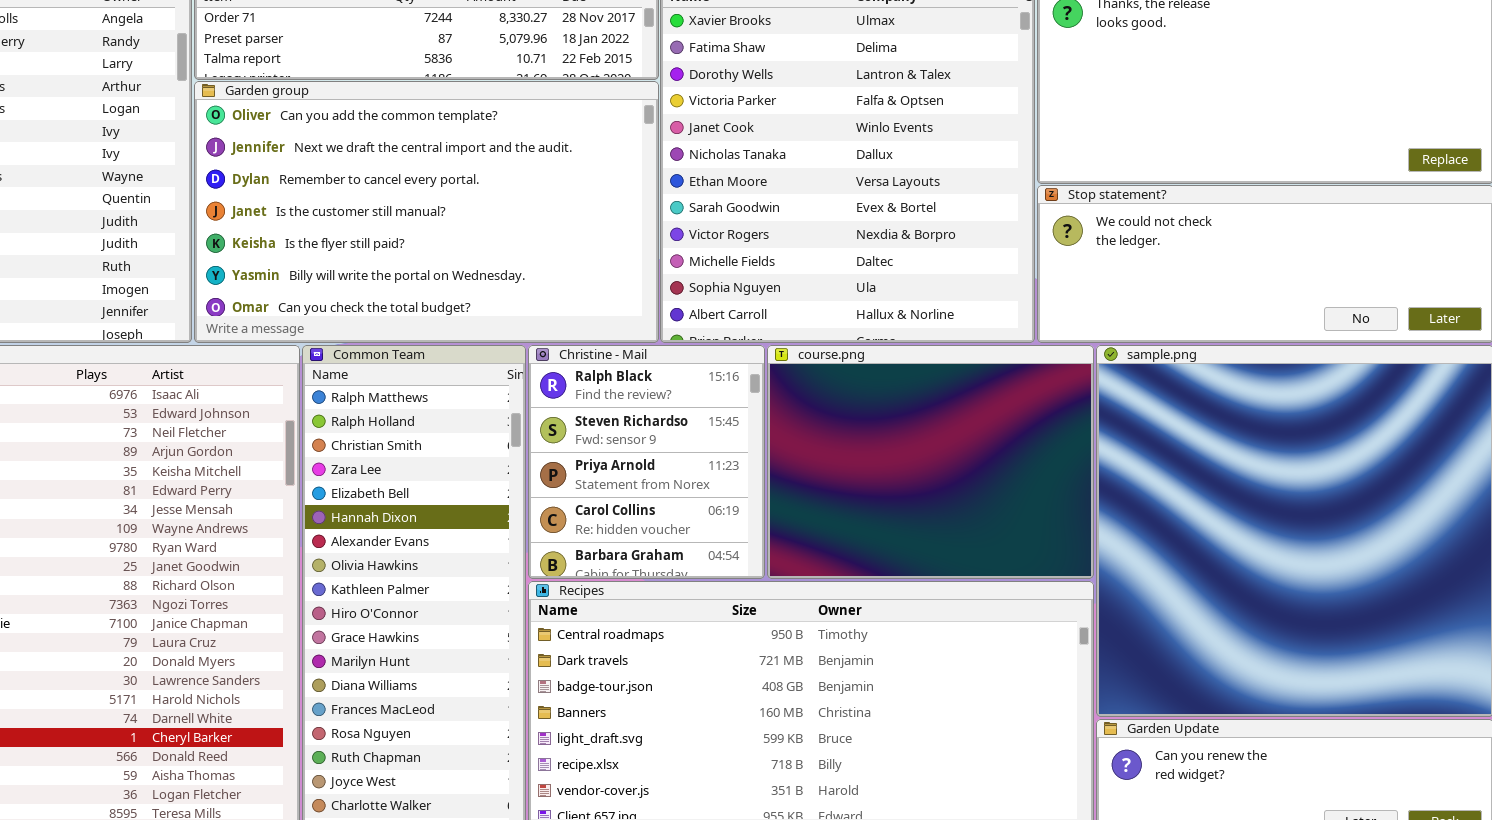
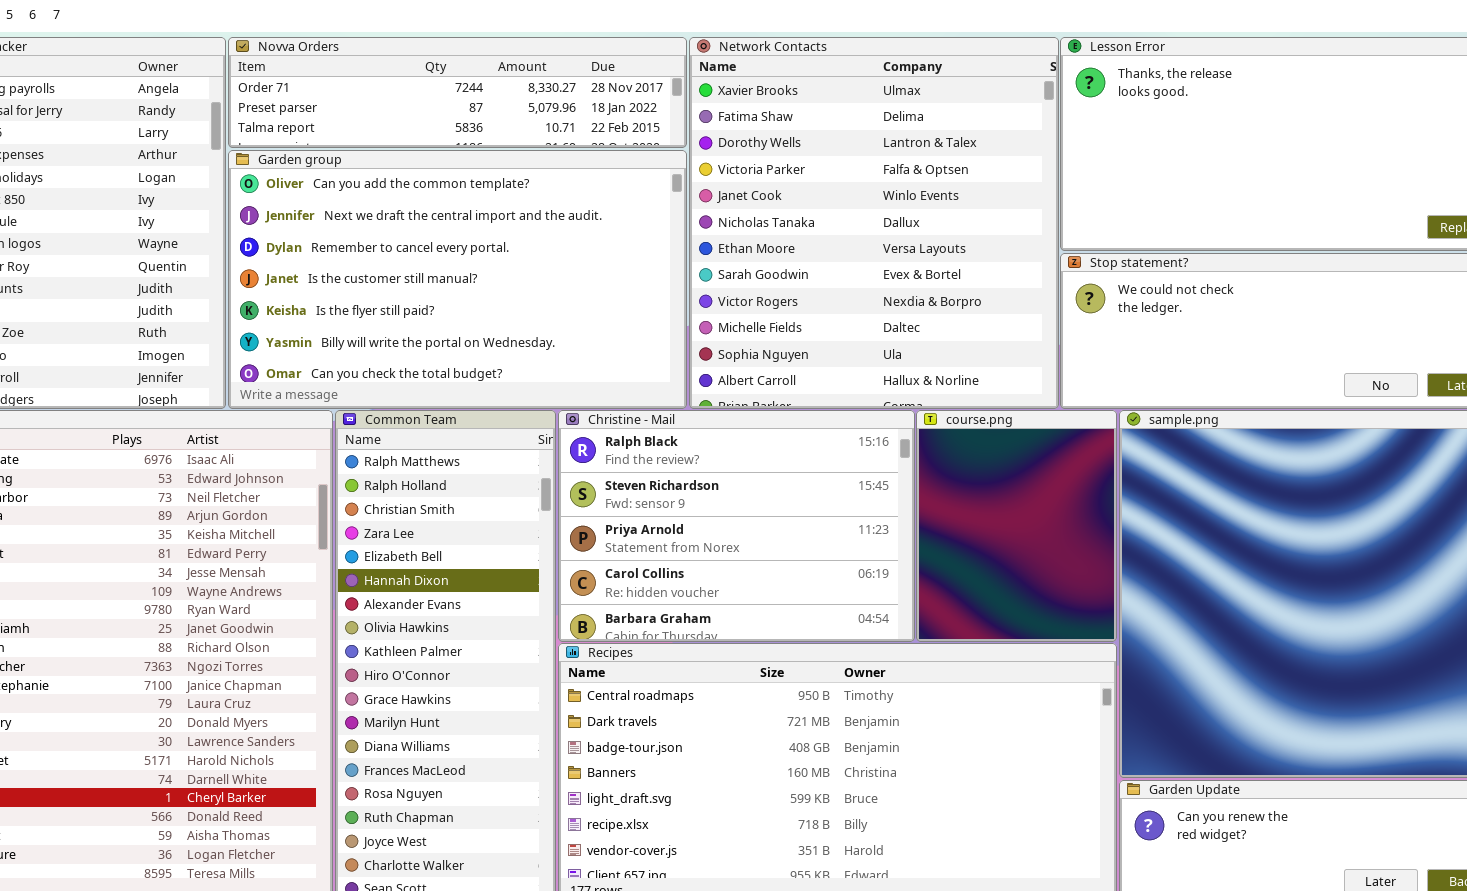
Christine - Mail: [528,345,765,579] -> [558,410,915,642], resized
course.png: [767,345,1094,579] -> [916,410,1117,642], resized

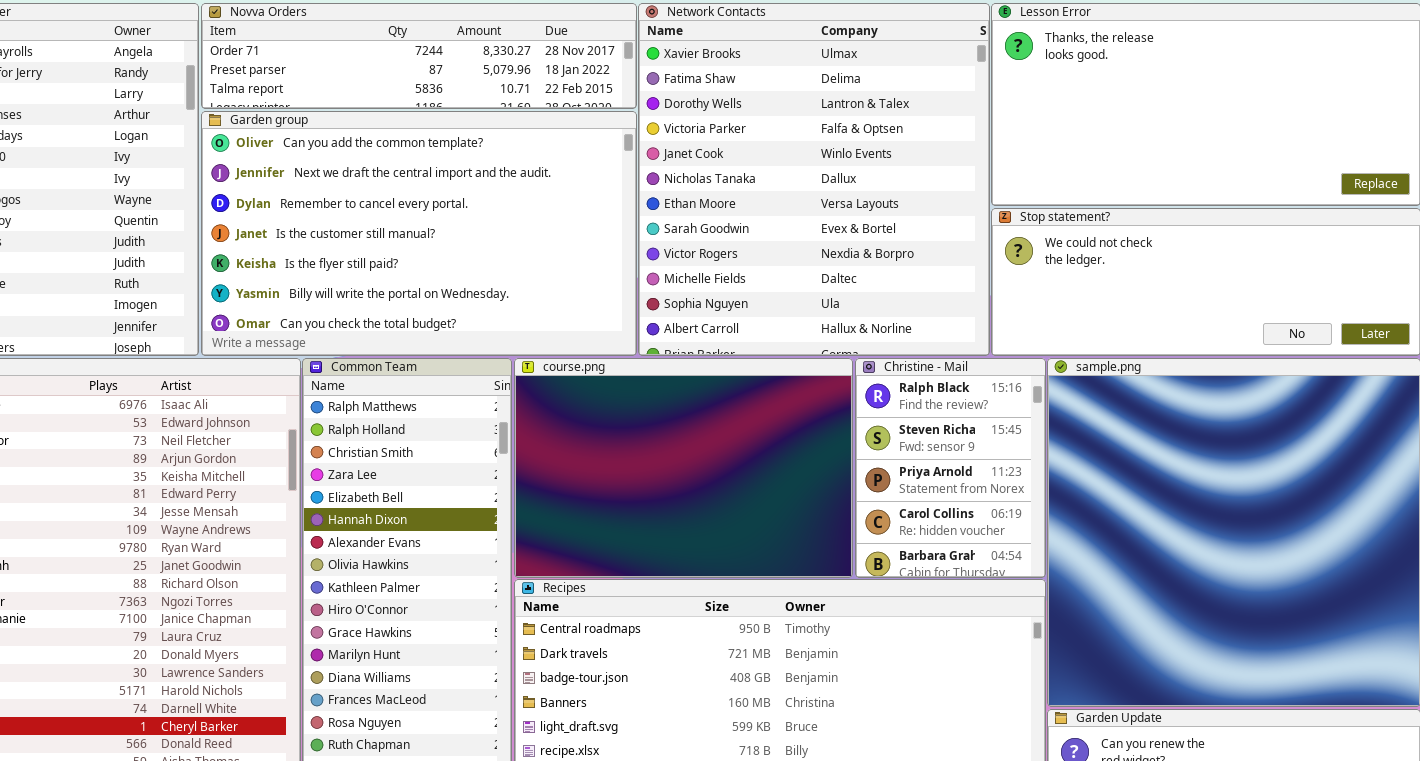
Christine - Mail: [558,410,915,642] -> [855,358,1046,578], moved, resized
course.png: [916,410,1117,642] -> [514,358,853,578], moved, resized

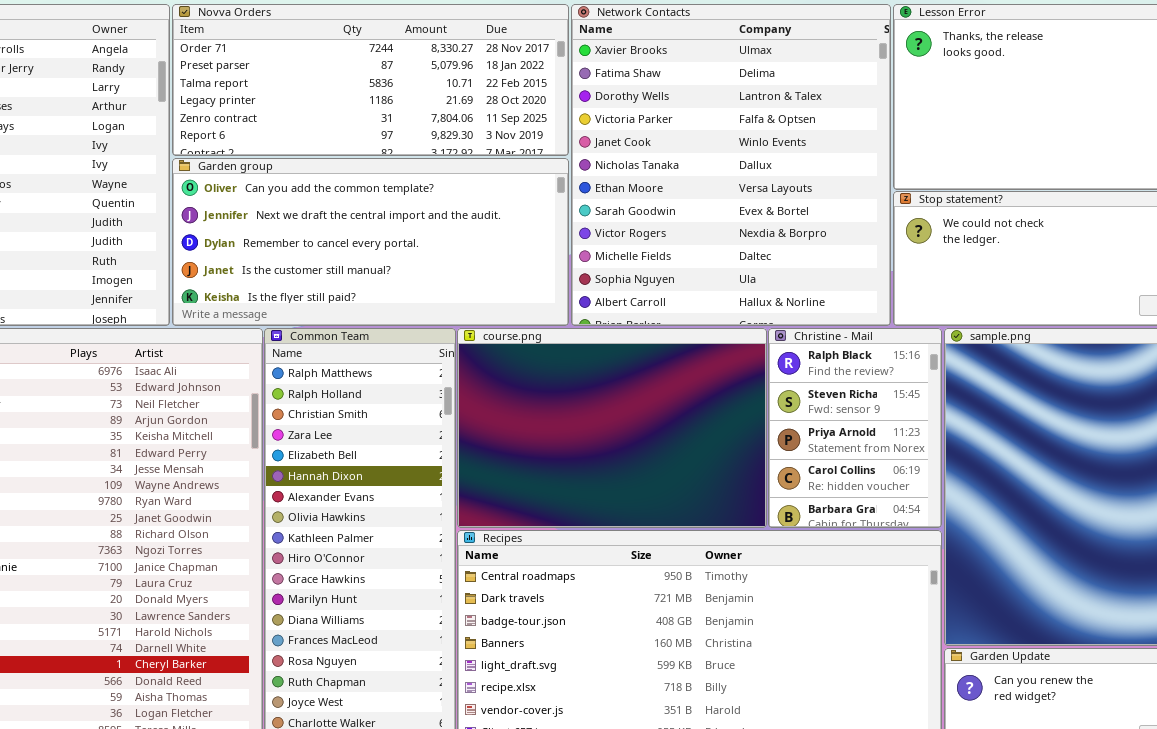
Novva Orders: [201,3,637,109] -> [172,4,569,156], resized
Garden group: [201,111,637,356] -> [172,158,569,326], resized

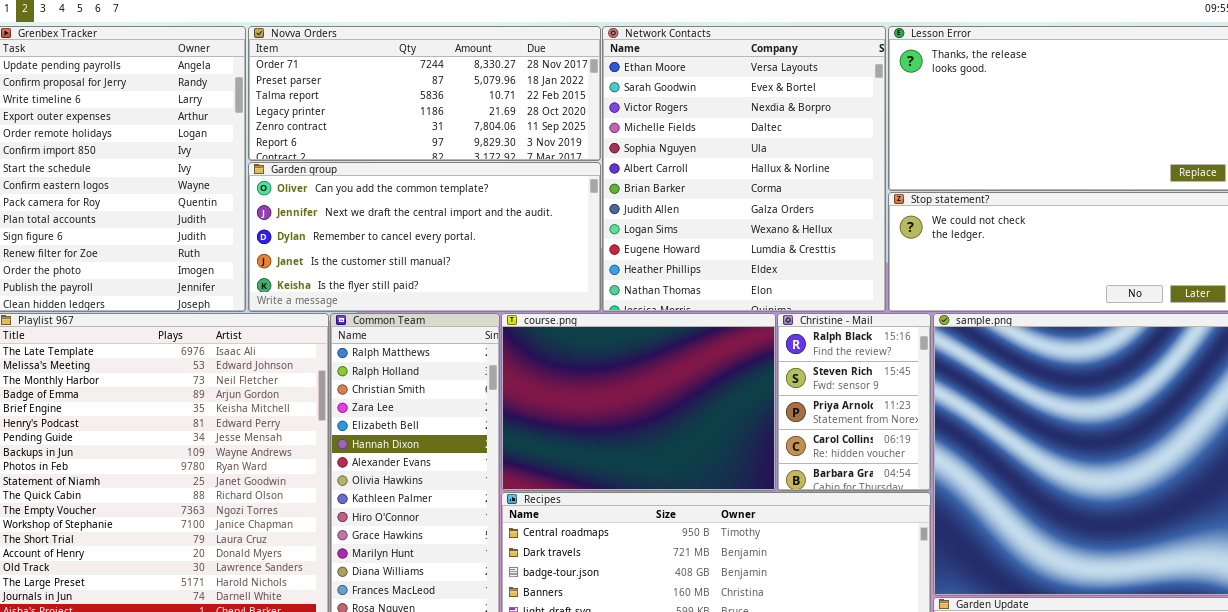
Network Contacts: [571,4,891,326] -> [602,26,886,312], scrolled down 6 rows

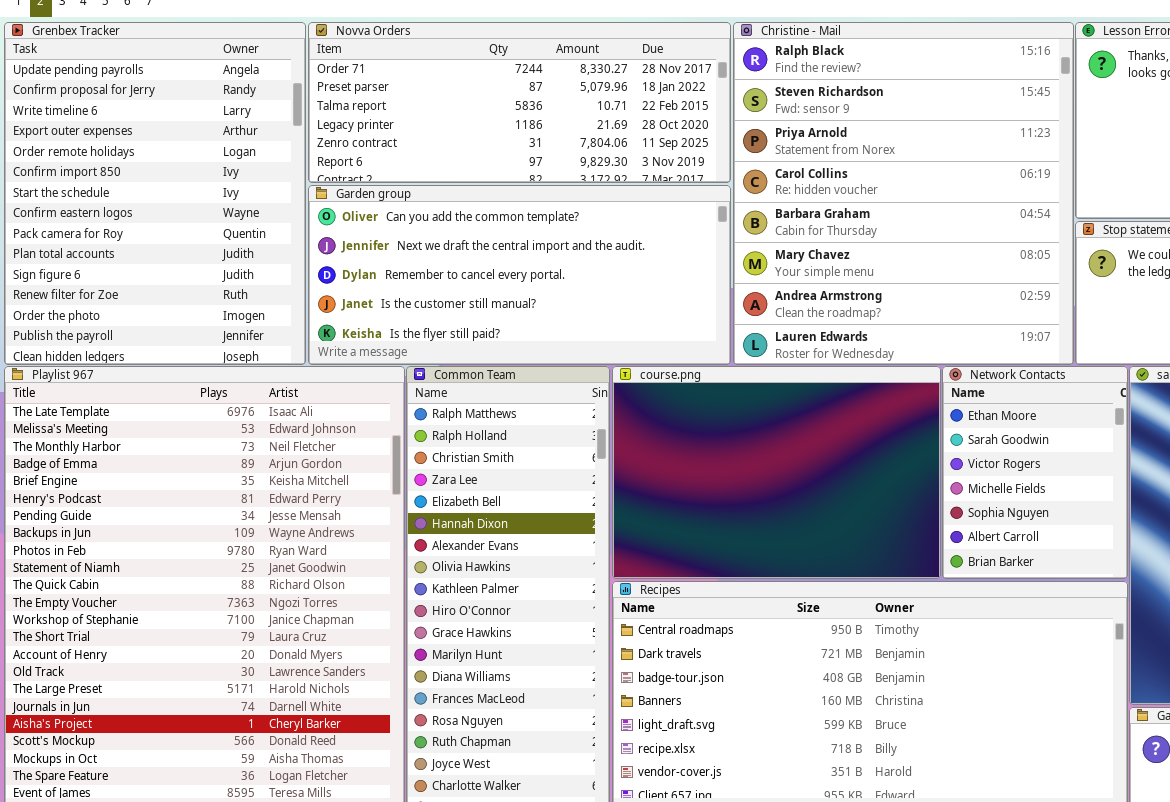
Network Contacts: [602,26,886,312] -> [942,366,1128,579], moved, resized
Christine - Mail: [777,313,931,491] -> [733,22,1074,365], moved, resized

